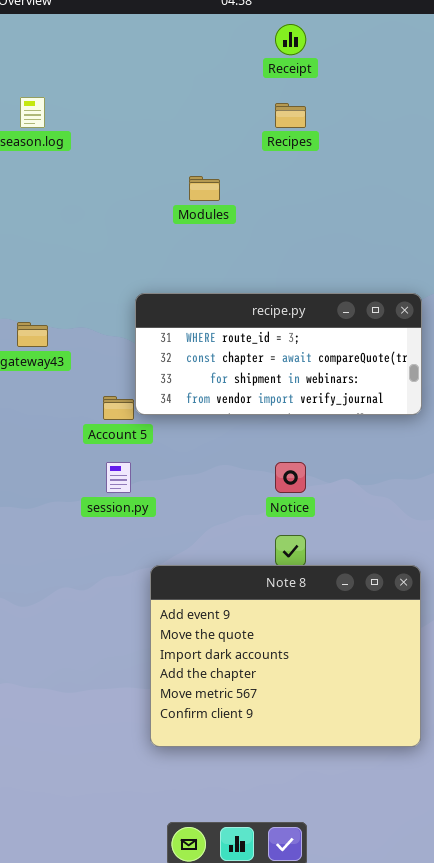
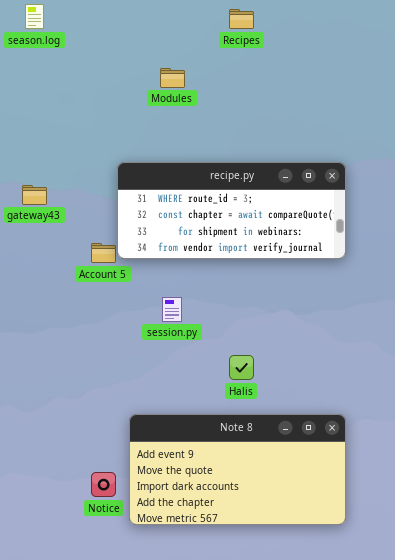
session.py: [106,462,131,493] -> [162,297,182,322], moved
Notice: [275,462,306,493] -> [91,472,116,497], moved
Note 8: [150,565,421,747] -> [129,414,346,525], resized

